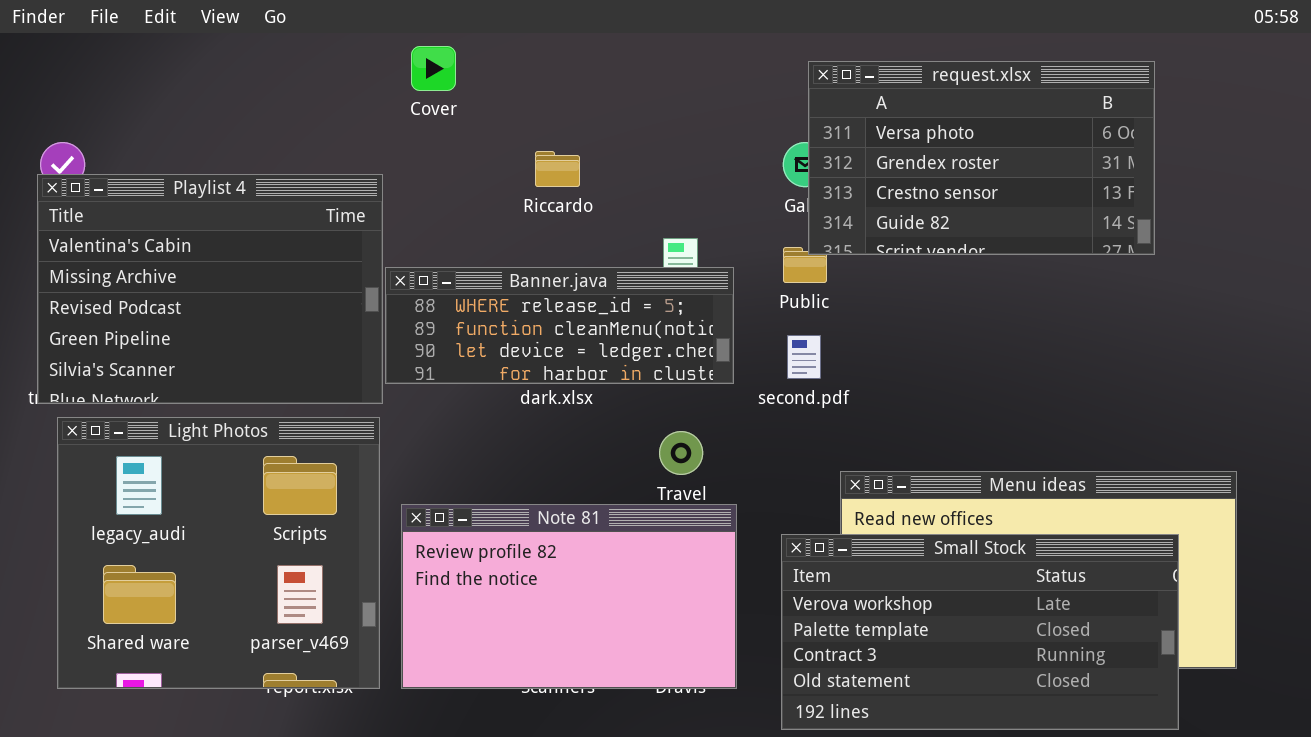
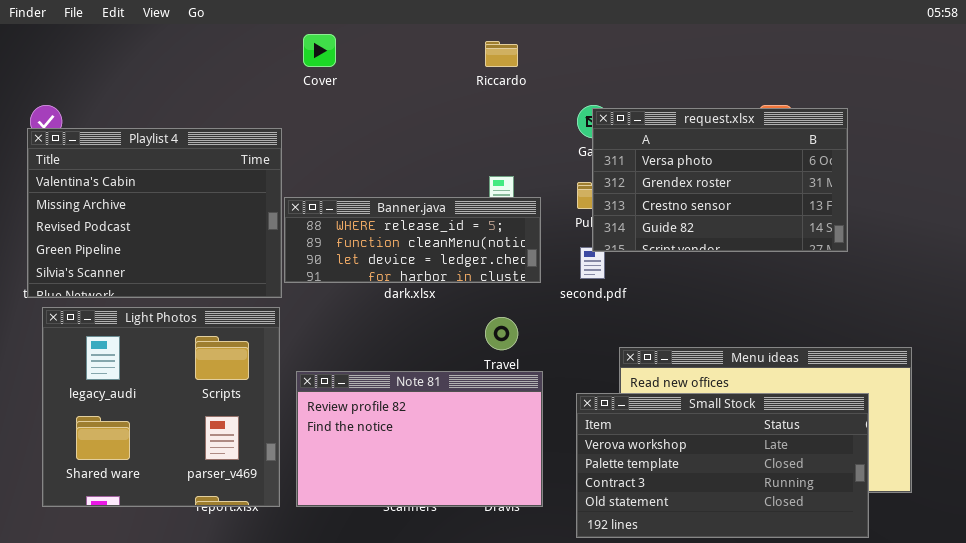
request.xlsx: [808,61,1155,255] -> [592,108,848,252], moved
Riccardo: [535,151,580,187] -> [485,41,518,67], moved

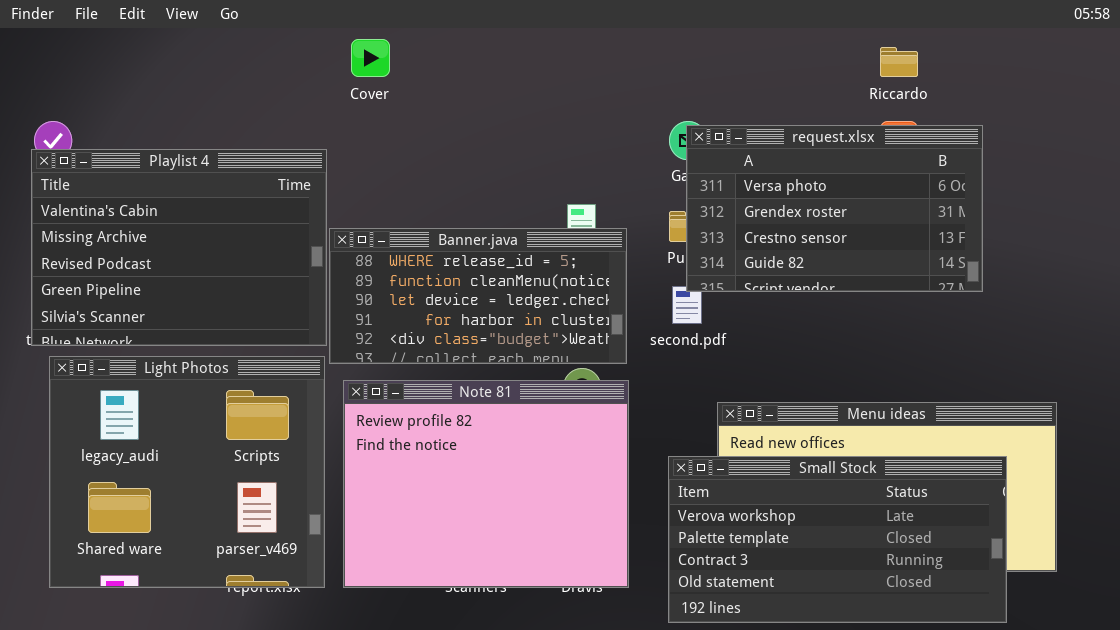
Riccardo: [485,41,518,67] -> [880,47,918,77], moved
Banner.java: [284,197,541,283] -> [329,228,627,364], resized
Note 81: [296,371,543,507] -> [343,380,629,588], resized

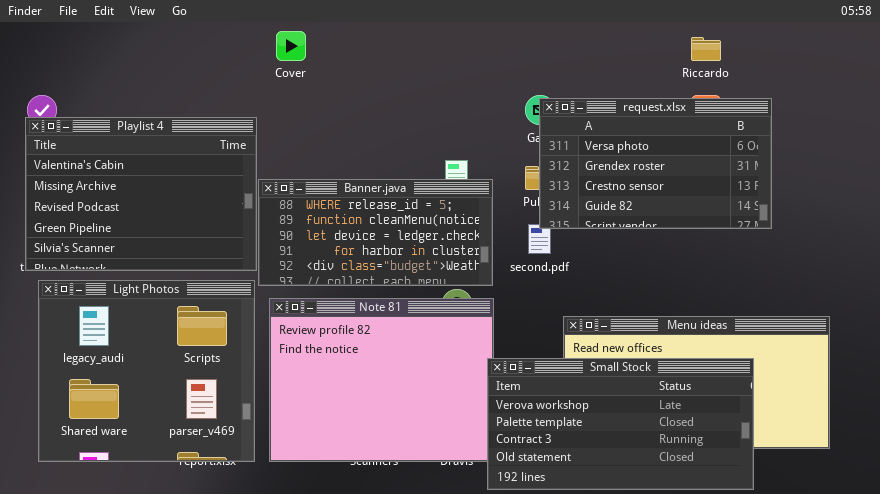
Small Stock: [668,456,1007,623] -> [487,358,754,490], moved

